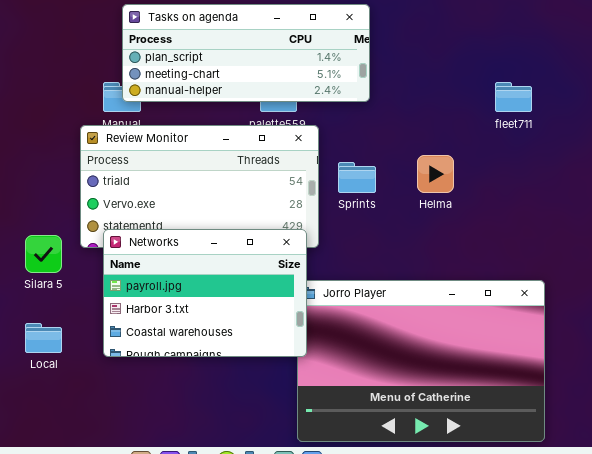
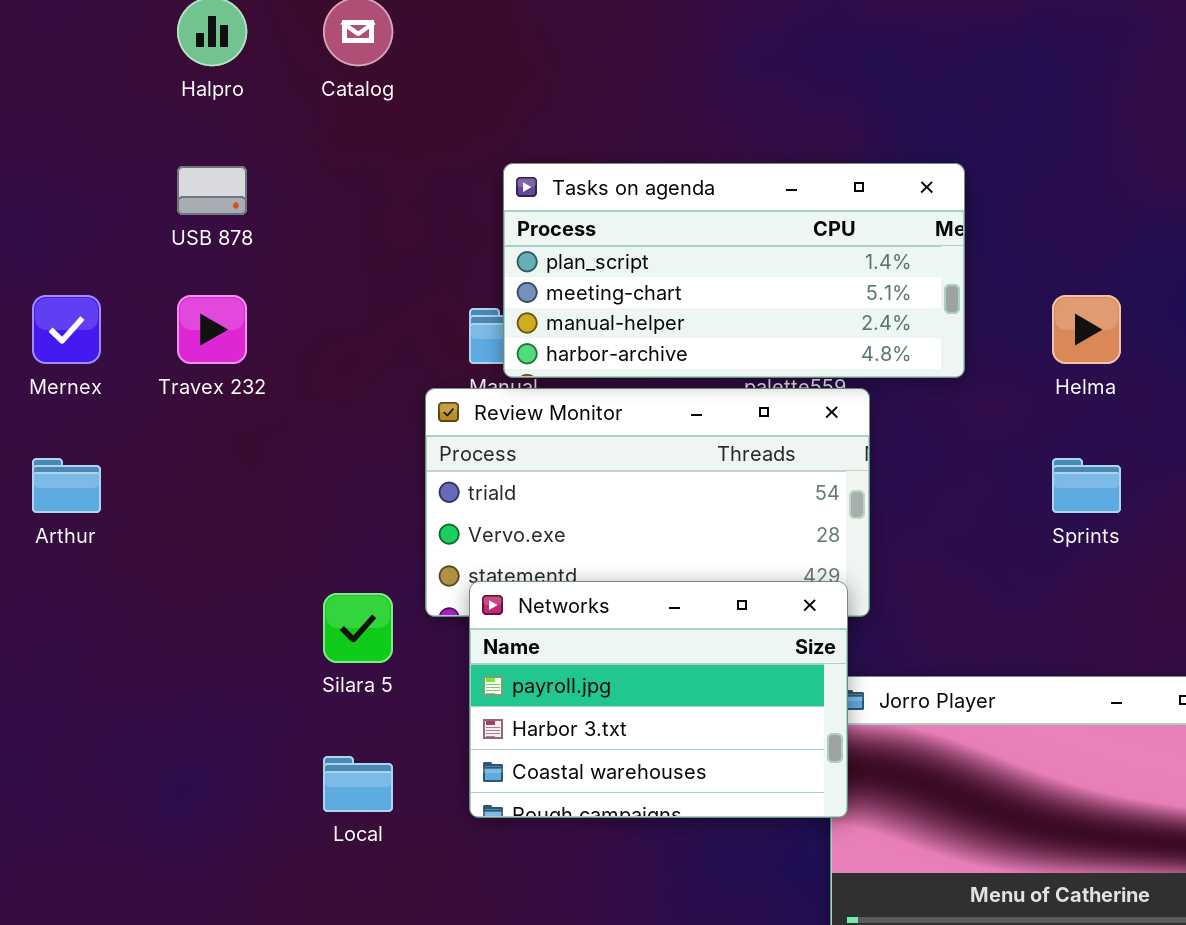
Tasks on agenda: [122,4,370,102] -> [503,163,965,378], resized
Helma: [417,155,454,193] -> [1052,295,1121,364], moved
Sprints: [338,162,376,193] -> [1052,458,1121,513], moved

